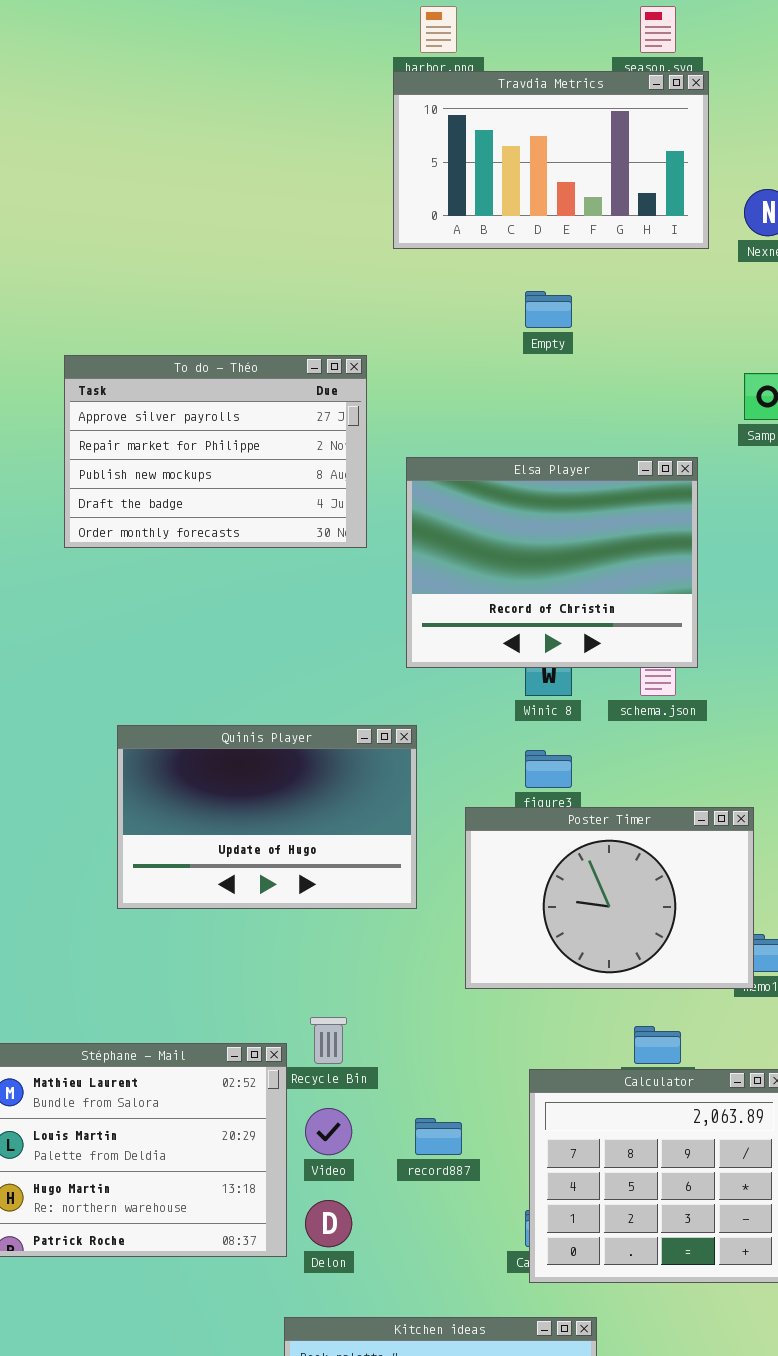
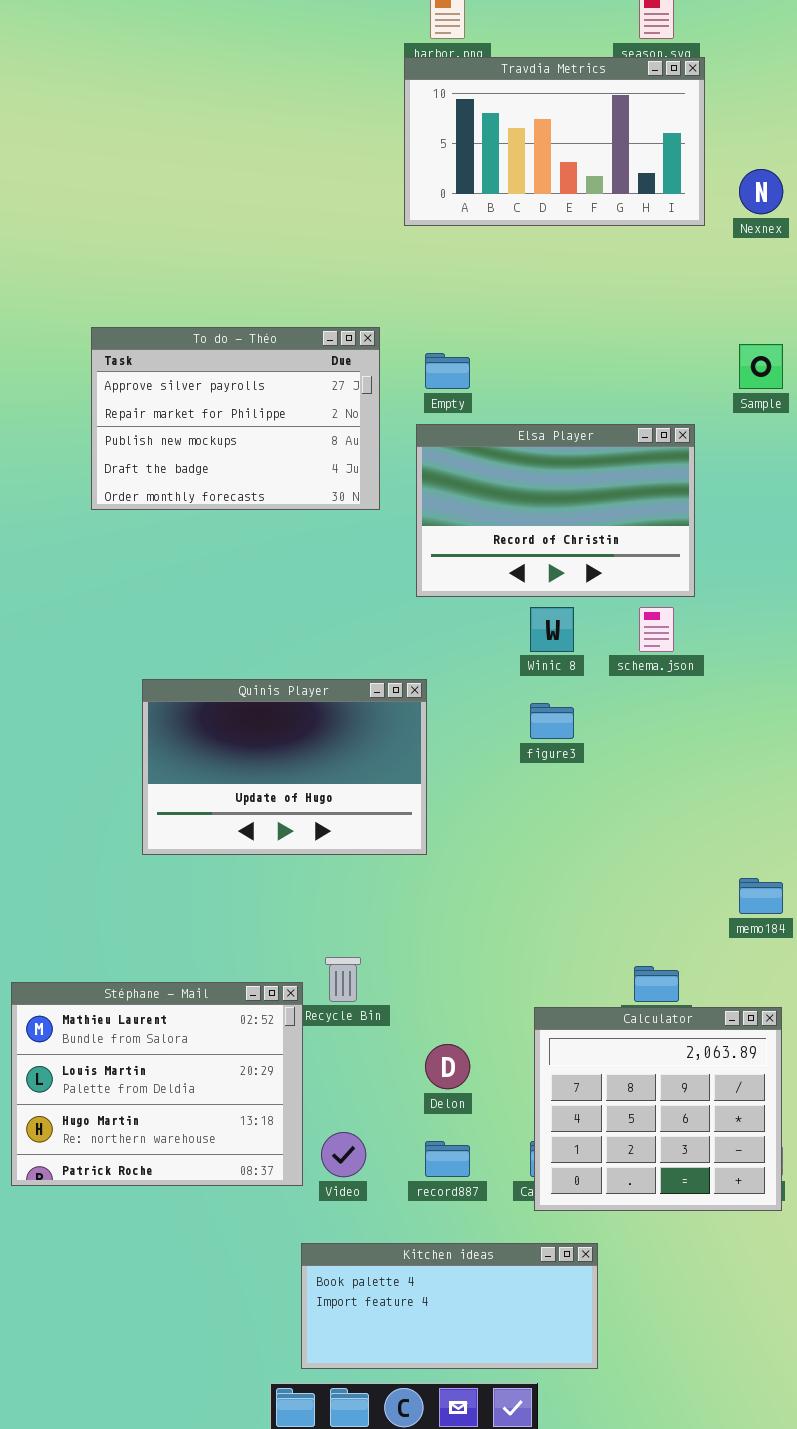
Empty: [525,291,572,328] -> [425,353,470,389], moved
Elsa Player: [406,457,698,668] -> [416,424,695,597], resized
Poster Timer: [465,807,754,989] -> none, closed
Video: [305,1108,352,1155] -> [321,1132,366,1177], moved
record887: [415,1118,462,1155] -> [425,1141,470,1177], moved
Delon: [305,1200,352,1247] -> [425,1044,470,1089], moved

